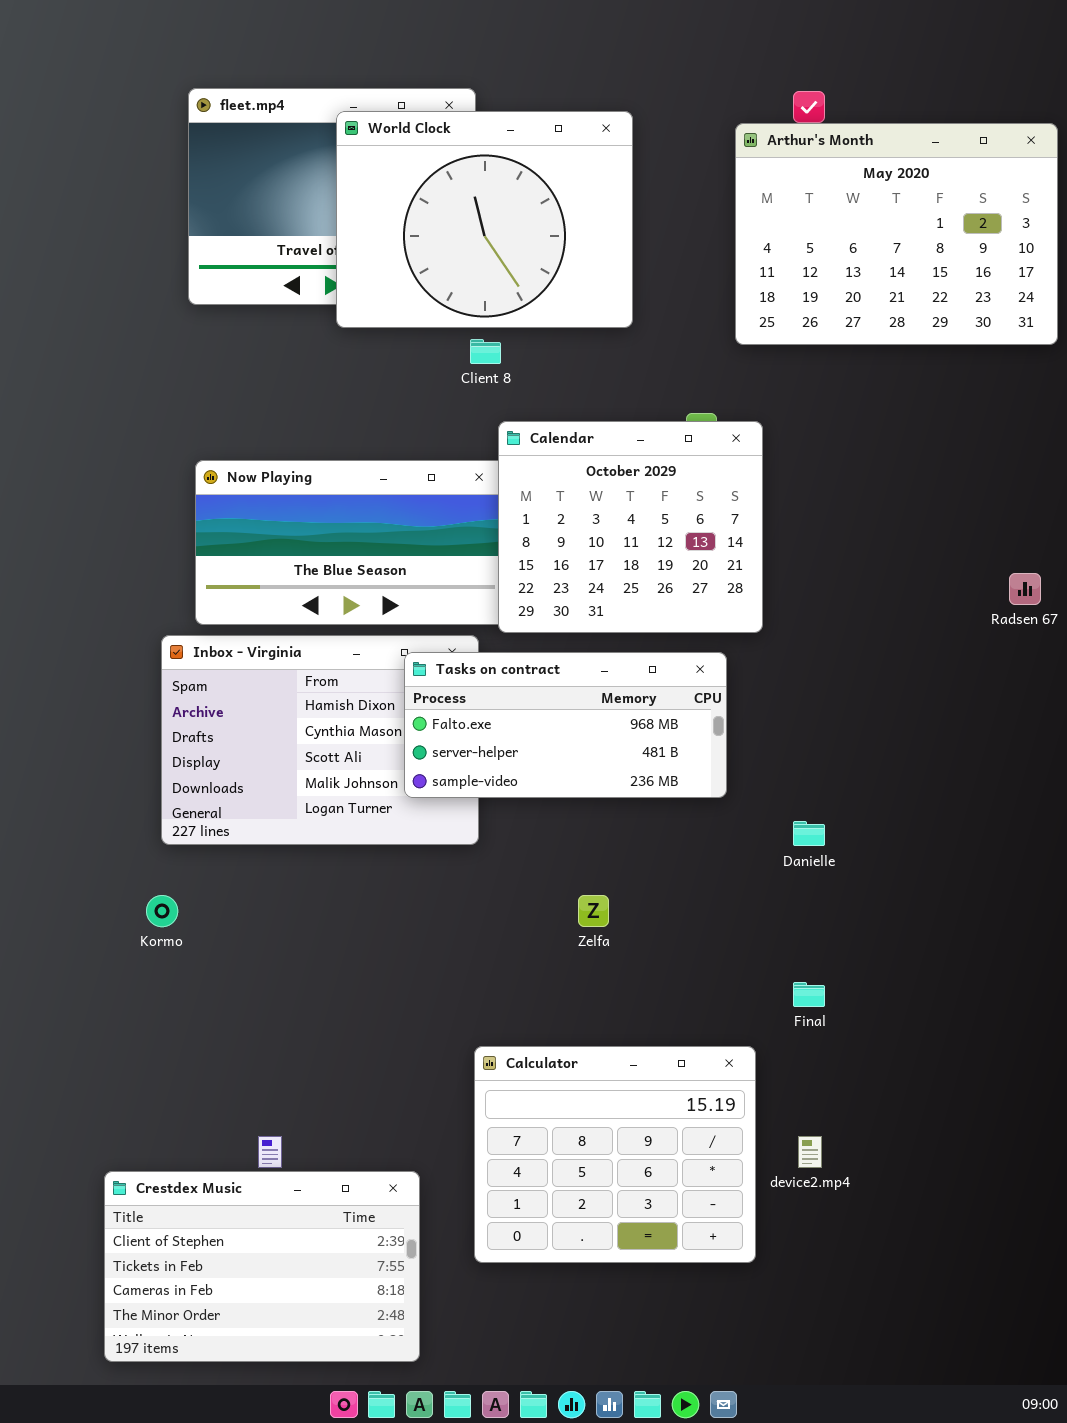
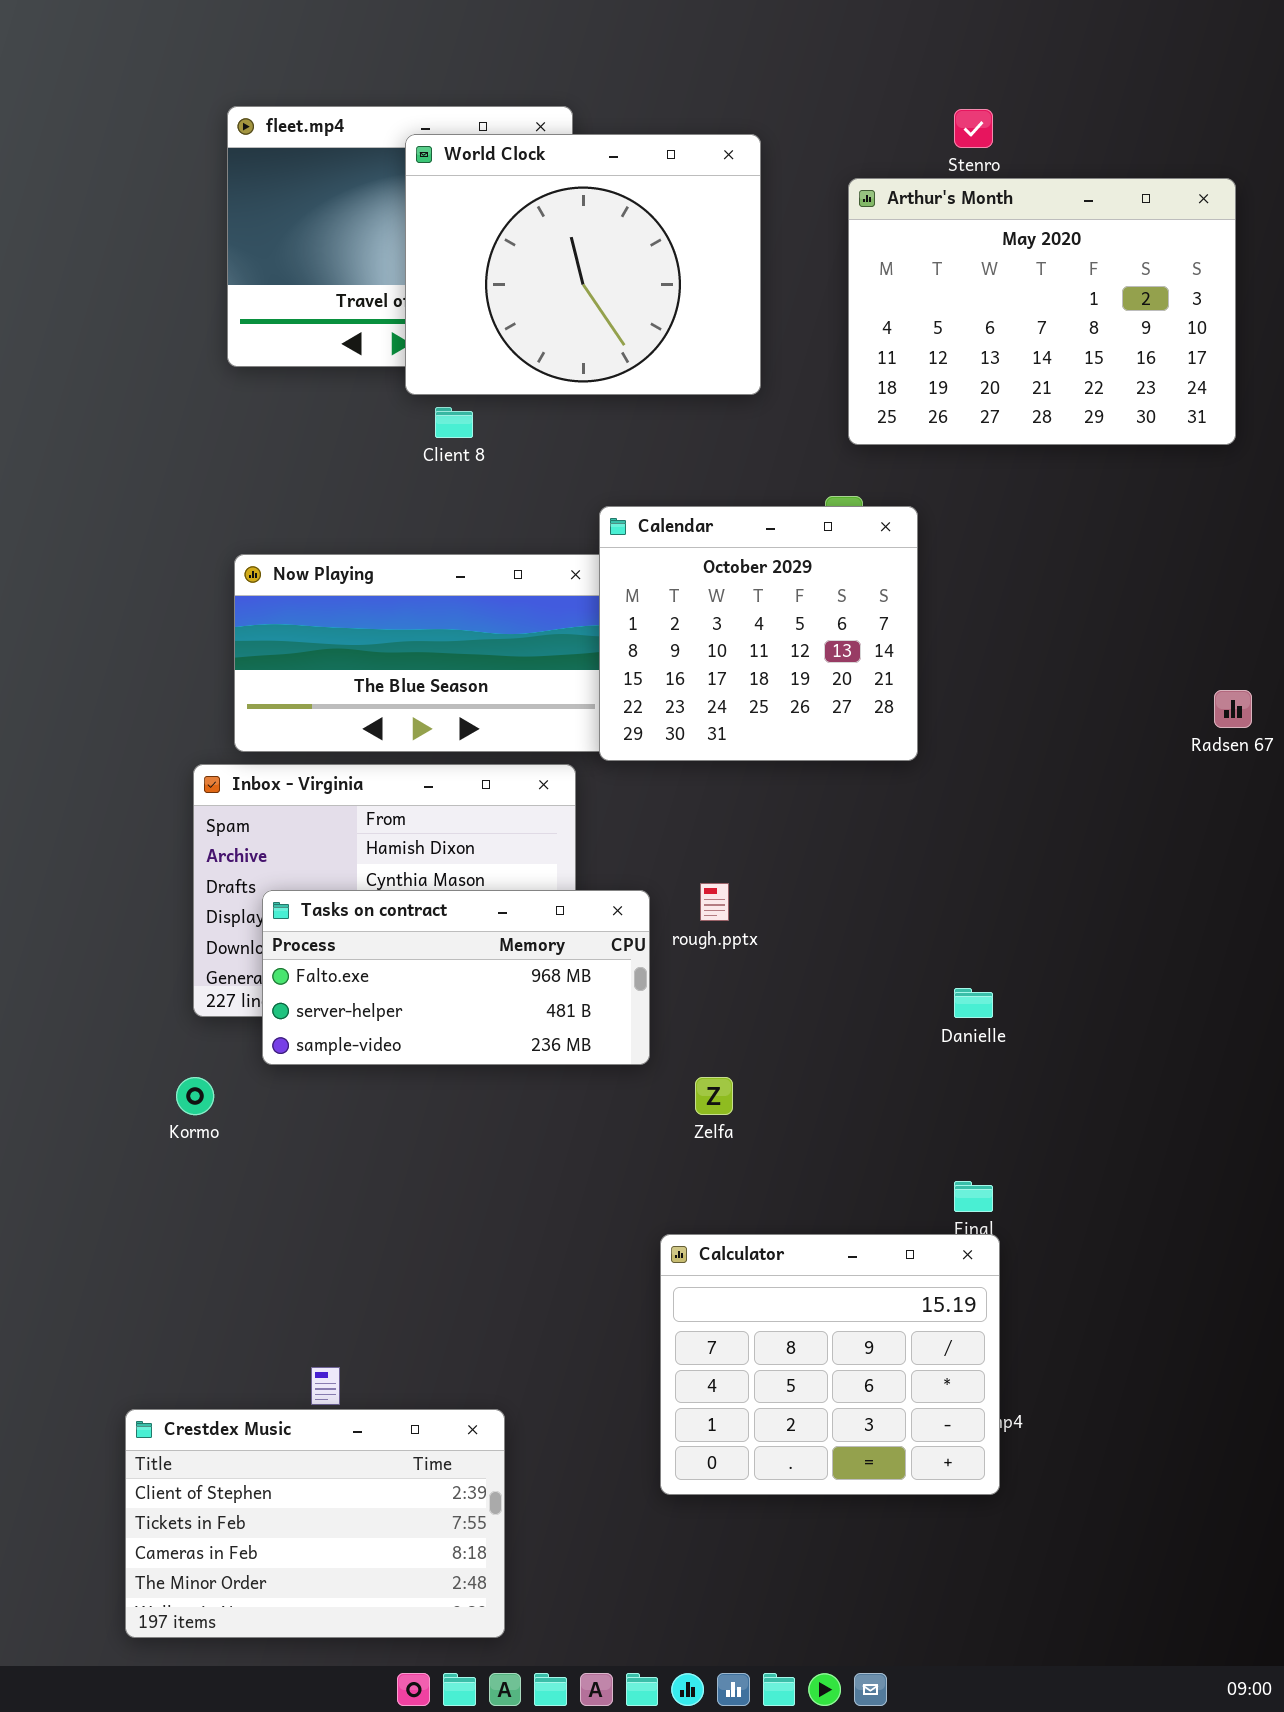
Arthur's Month: [735,123,1058,345] -> [848,178,1236,445], moved
Client 8: [470,339,501,364] -> [435,407,473,438], moved
Tasks on contract: [404,652,727,798] -> [262,890,650,1065], moved
Calculator: [474,1046,756,1263] -> [660,1234,1000,1495], moved

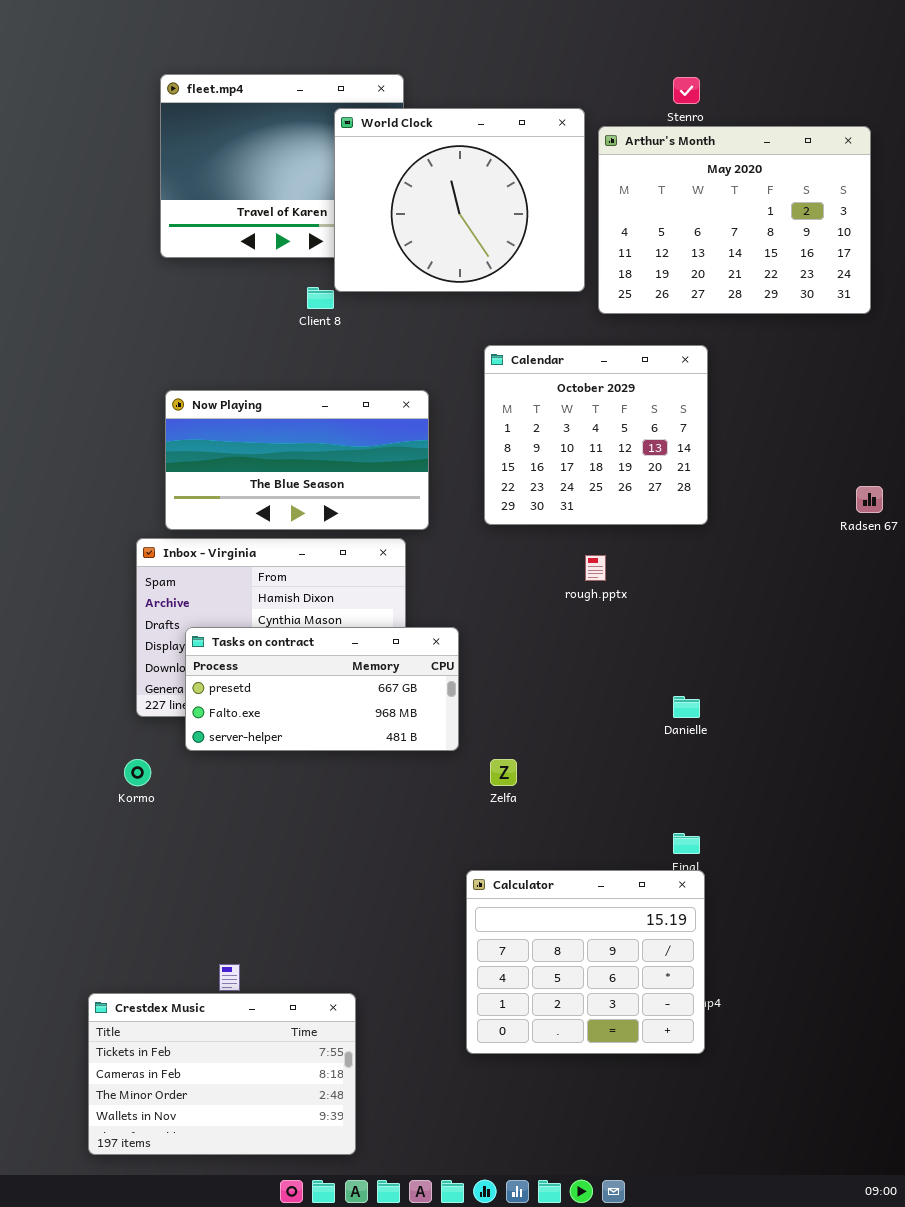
World Clock: [405,134,761,395] -> [334,108,585,292], moved
Calendar: [599,506,918,761] -> [484,345,708,525], moved
rough.pptx: [700,883,729,921] -> [585,555,606,581], moved
Tasks on contract: [262,890,650,1065] -> [185,627,459,751], scrolled up 1 row
Crestdex Music: [125,1409,505,1638] -> [88,993,356,1155], scrolled down 1 row

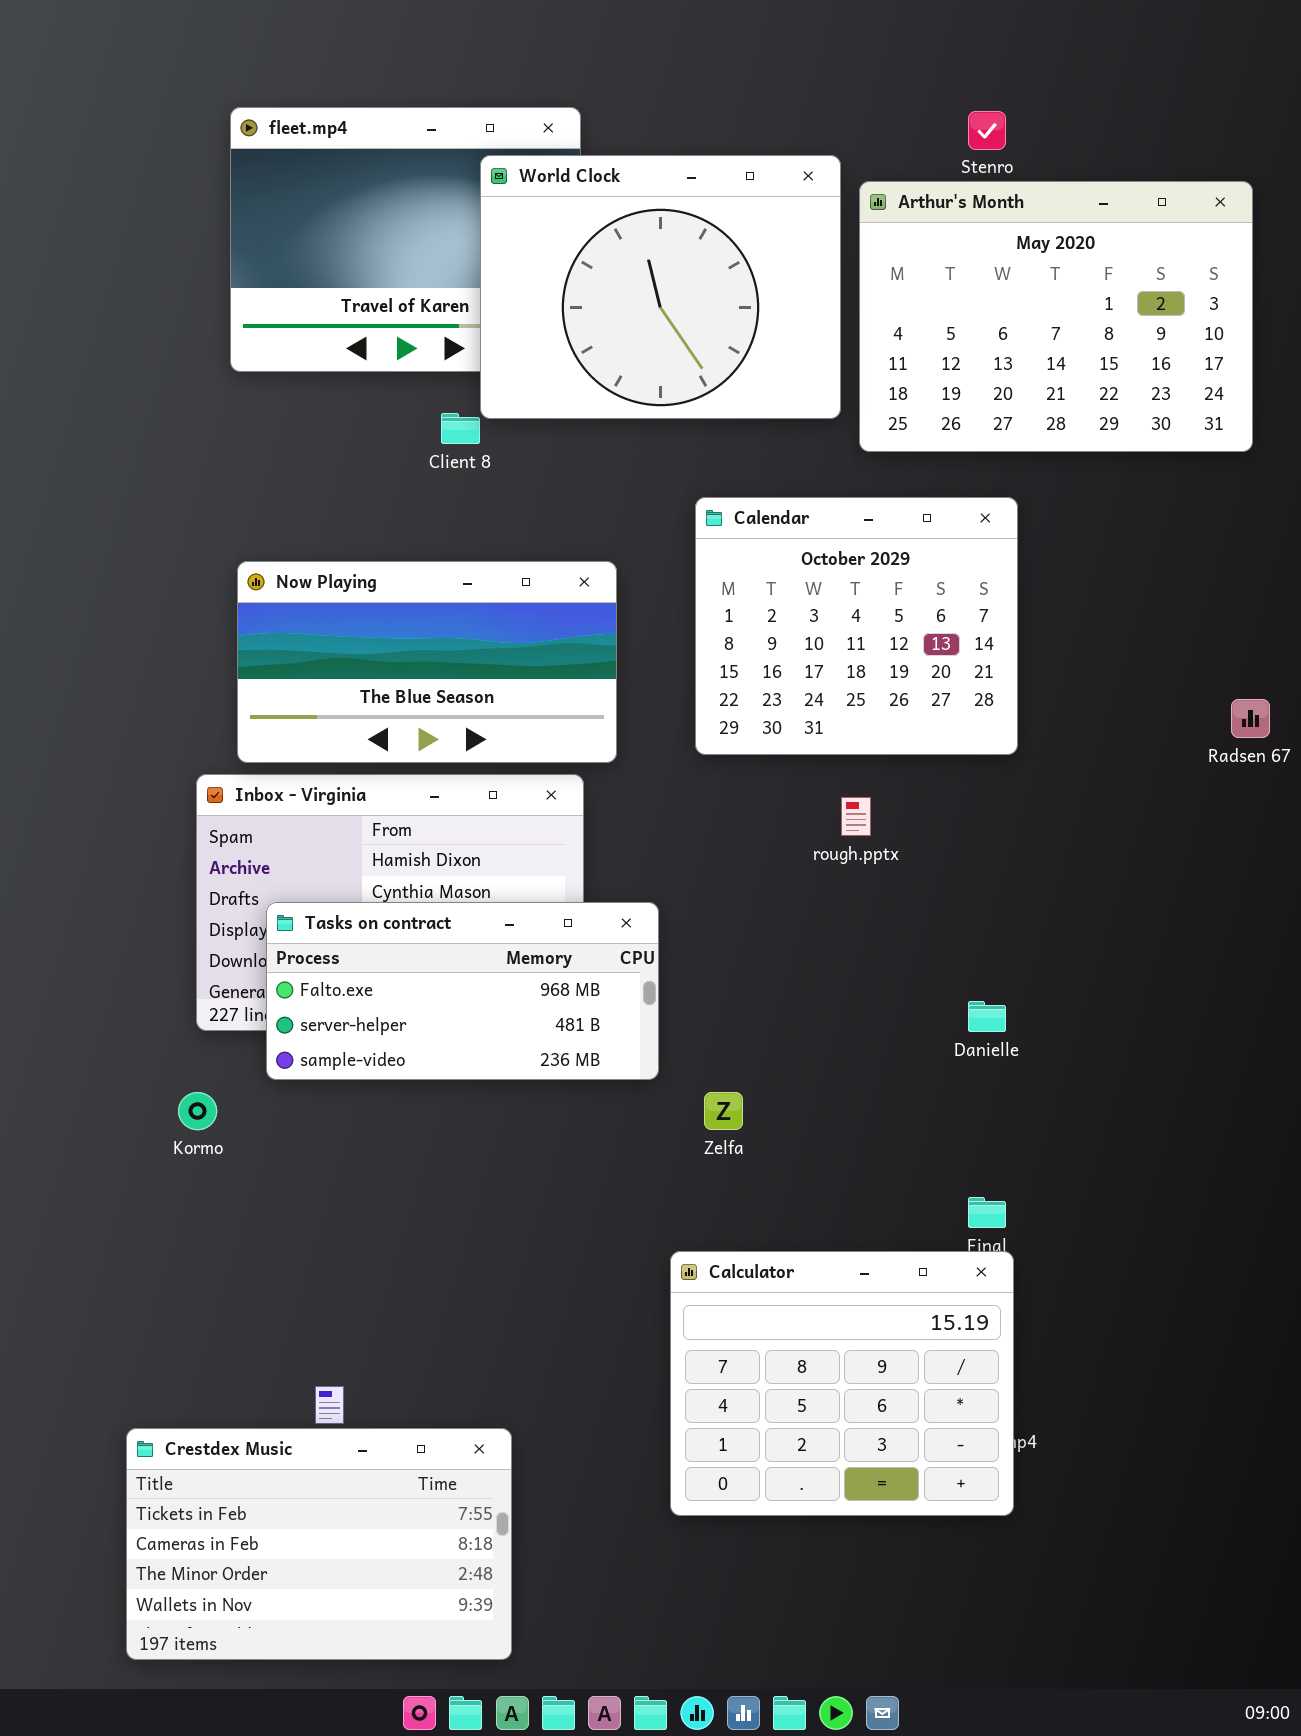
Tasks on contract: [185,627,459,751] -> [266,902,659,1080], scrolled down 1 row

